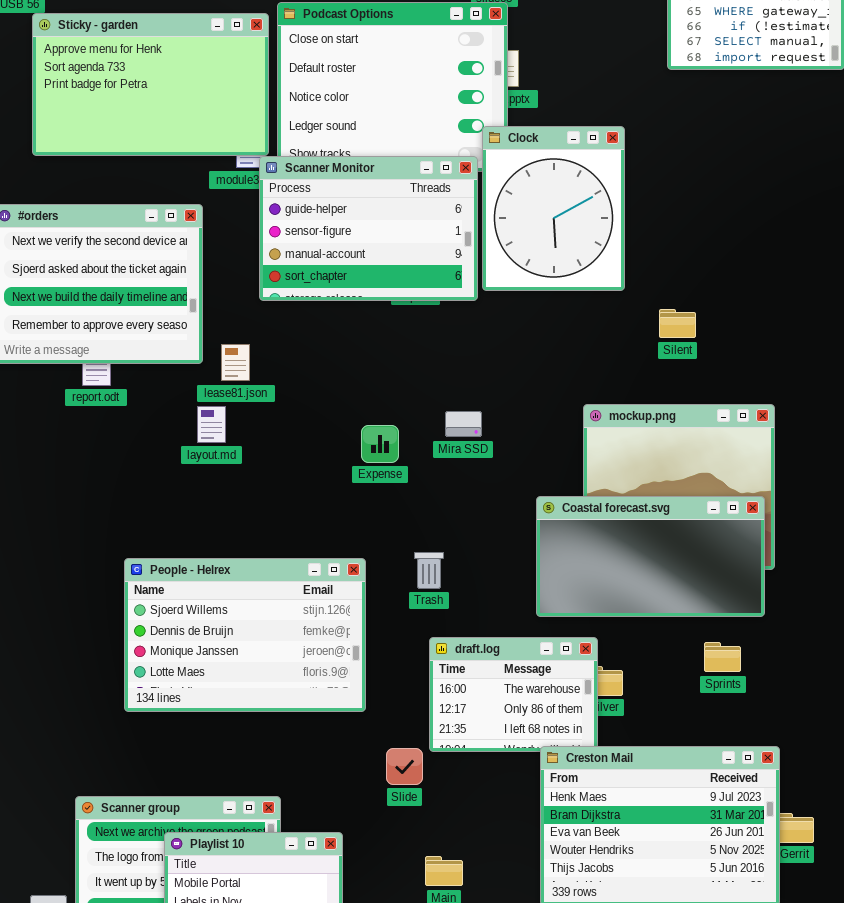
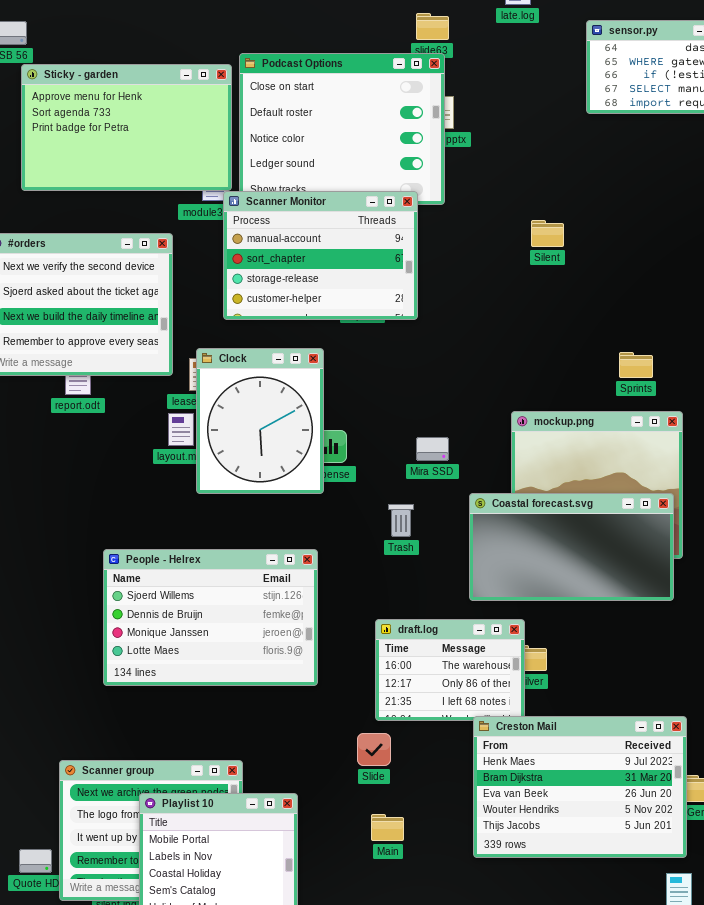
Clock: [482,126,625,291] -> [196,348,324,494], moved
Scanner Monitor: [259,156,478,301] -> [223,191,418,320], scrolled down 2 rows
Silent: [659,309,696,338] -> [531,220,564,247], moved
Mira SSD: [445,411,482,437] -> [416,437,449,461], moved
Trash: [414,552,444,589] -> [388,504,414,537], moved
Sprints: [704,642,741,672] -> [619,352,653,378], moved
Slide: [386,748,423,785] -> [357,733,391,766], moved

